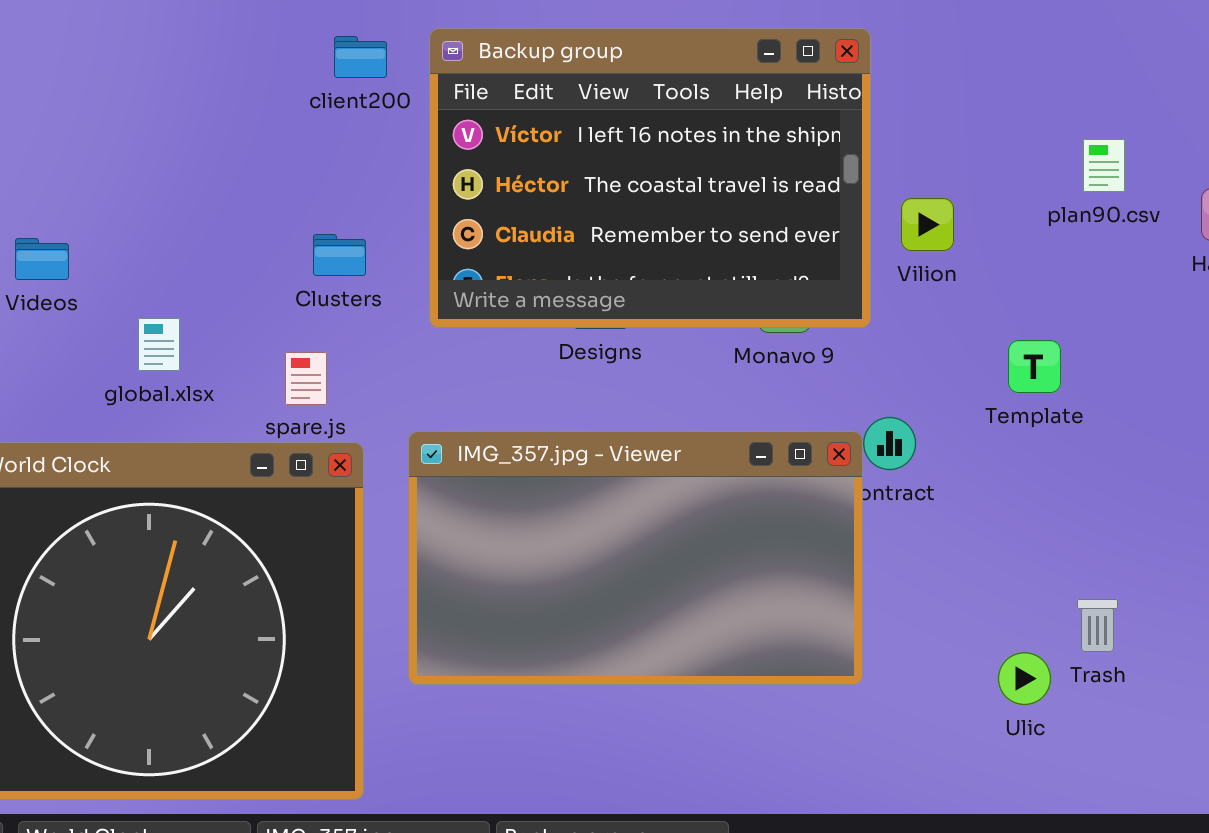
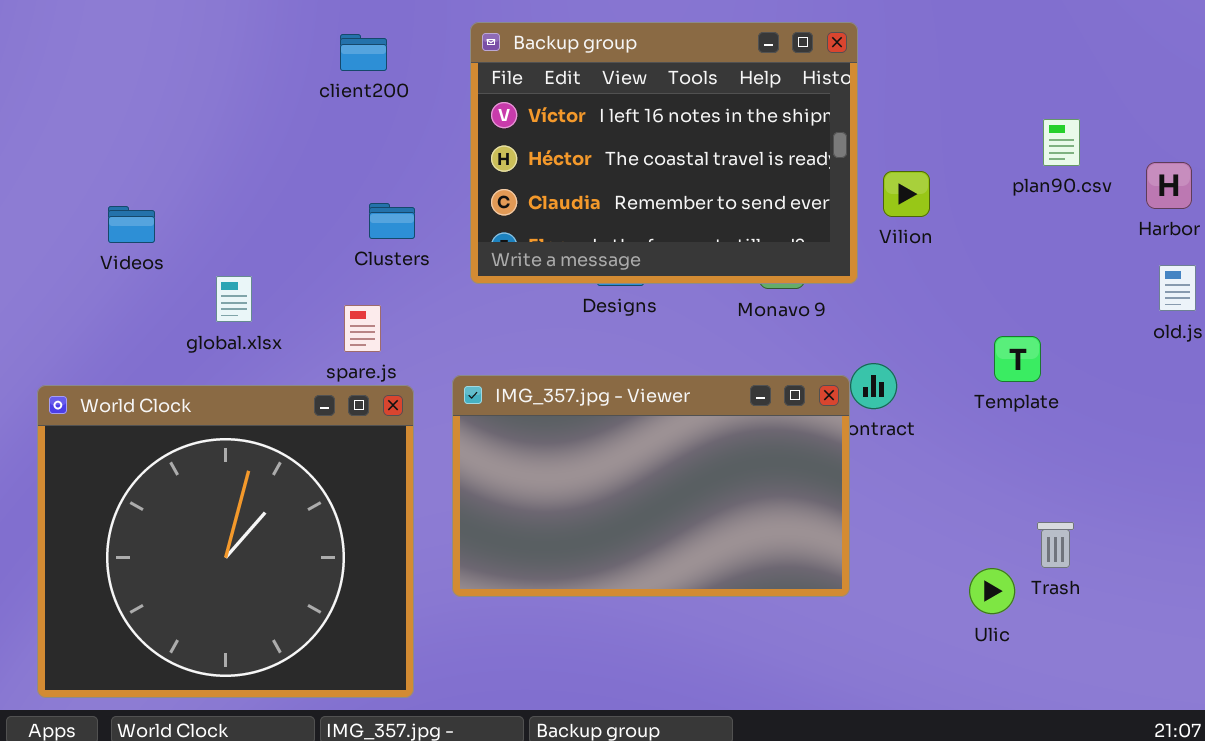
client200: [334,36,387,78] -> [340,34,387,71], moved
Template: [1008,340,1061,393] -> [994,336,1041,382], moved

